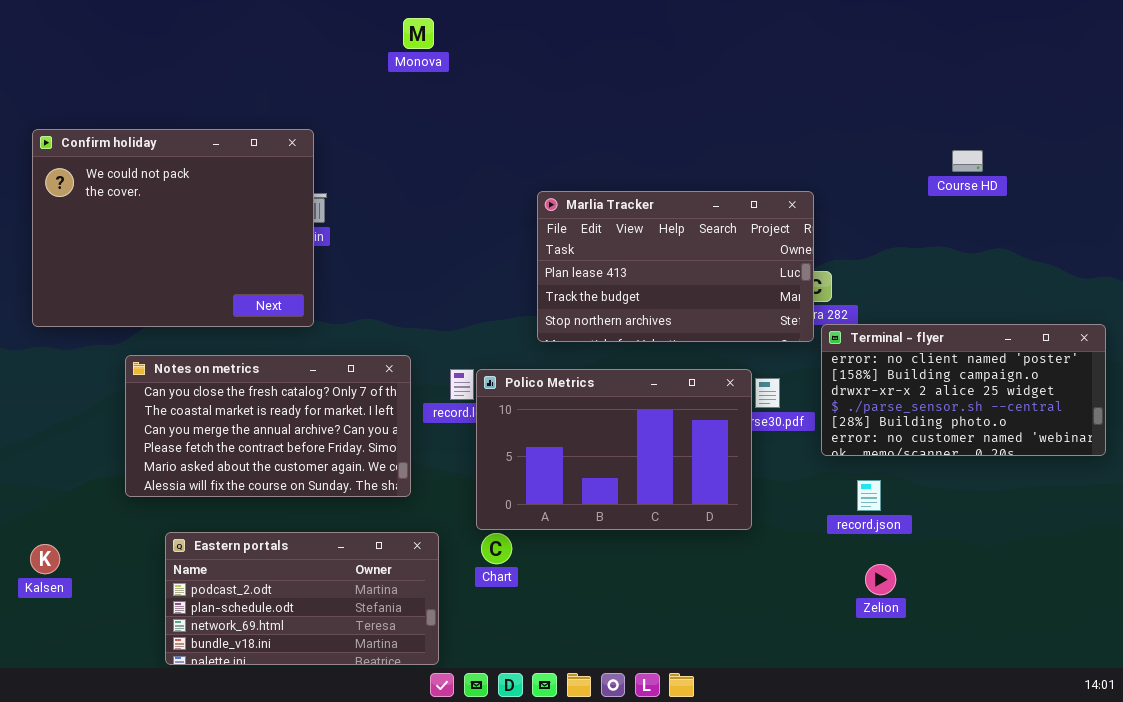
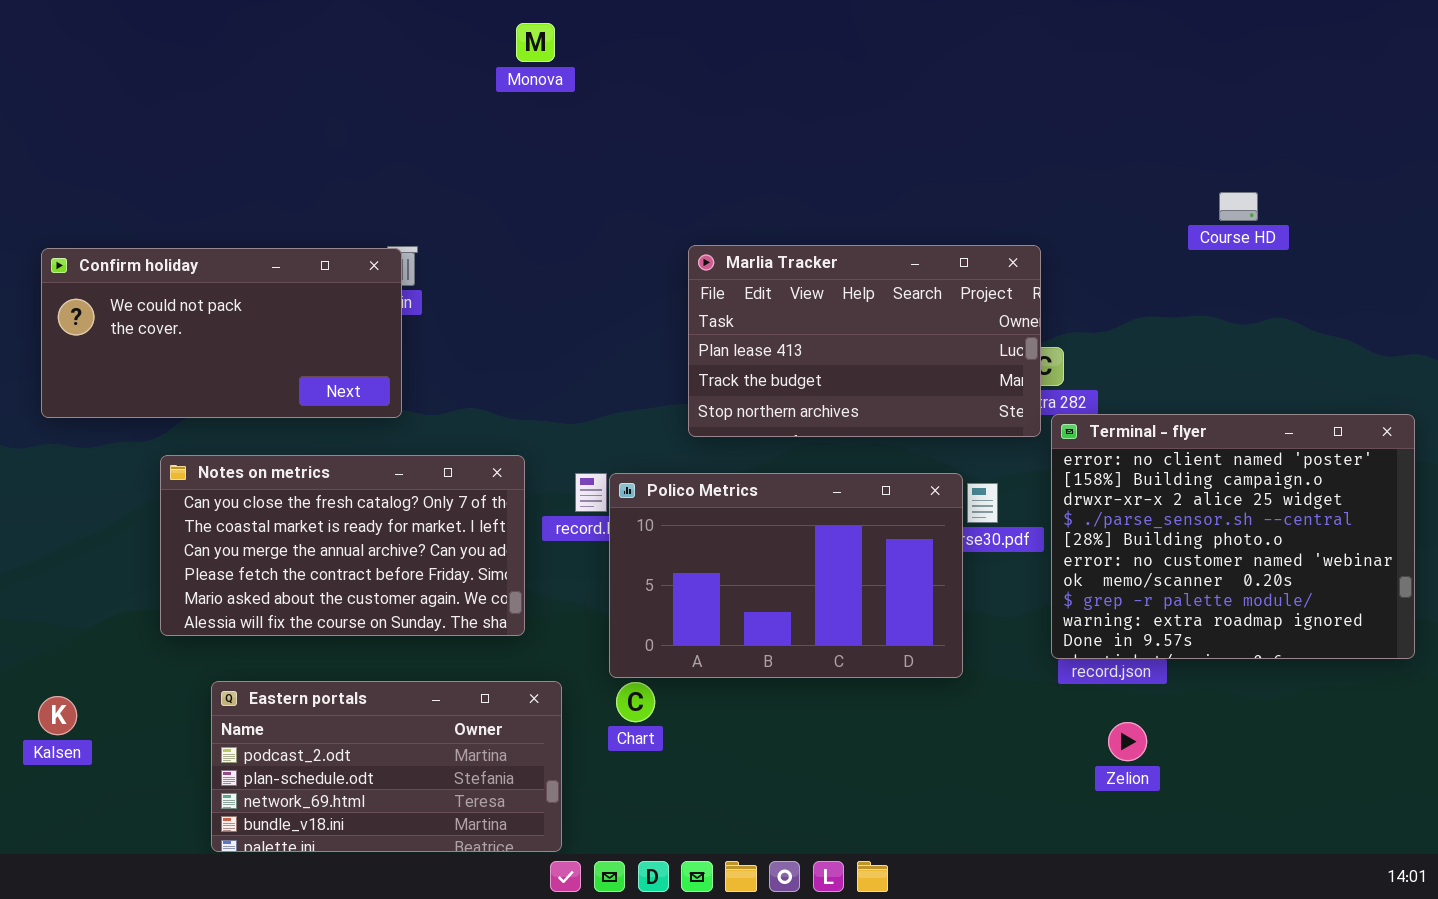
Confirm holiday: [32,129,314,327] -> [41,248,402,418], resized
Terminal - flyer: [821,324,1106,456] -> [1051,414,1415,659], resized

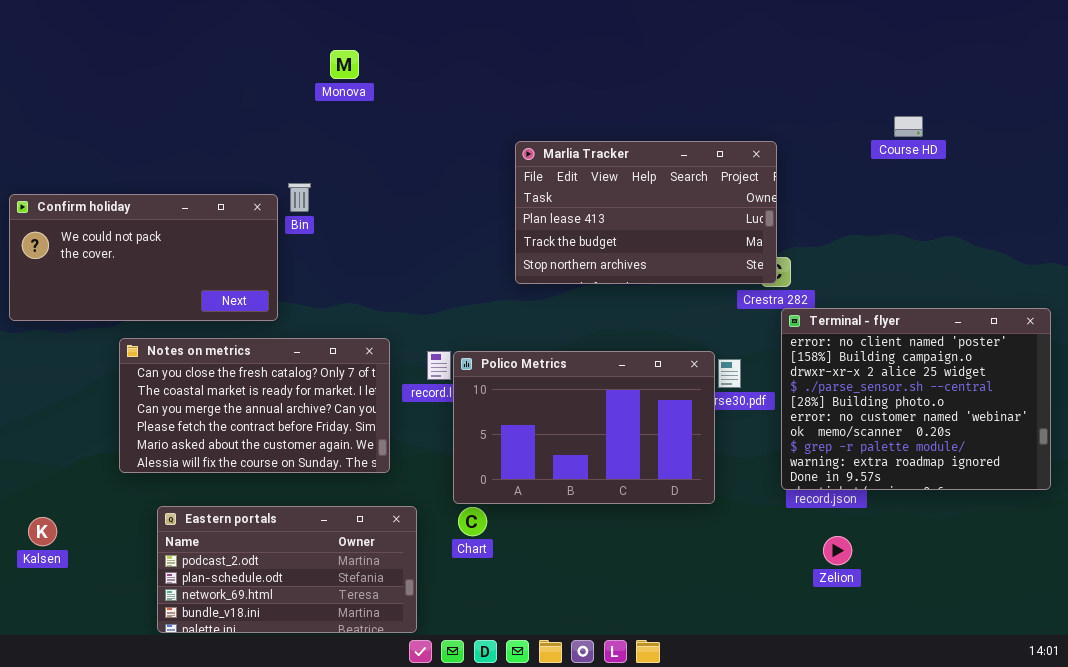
Monova: [516,23,555,62] -> [330,50,359,79], moved
Course HD: [1219,192,1258,221] -> [894,116,923,137], moved
Marlia Tracker: [688,245,1041,437] -> [515,141,777,284], moved
Confirm holiday: [41,248,402,418] -> [9,194,278,321], moved

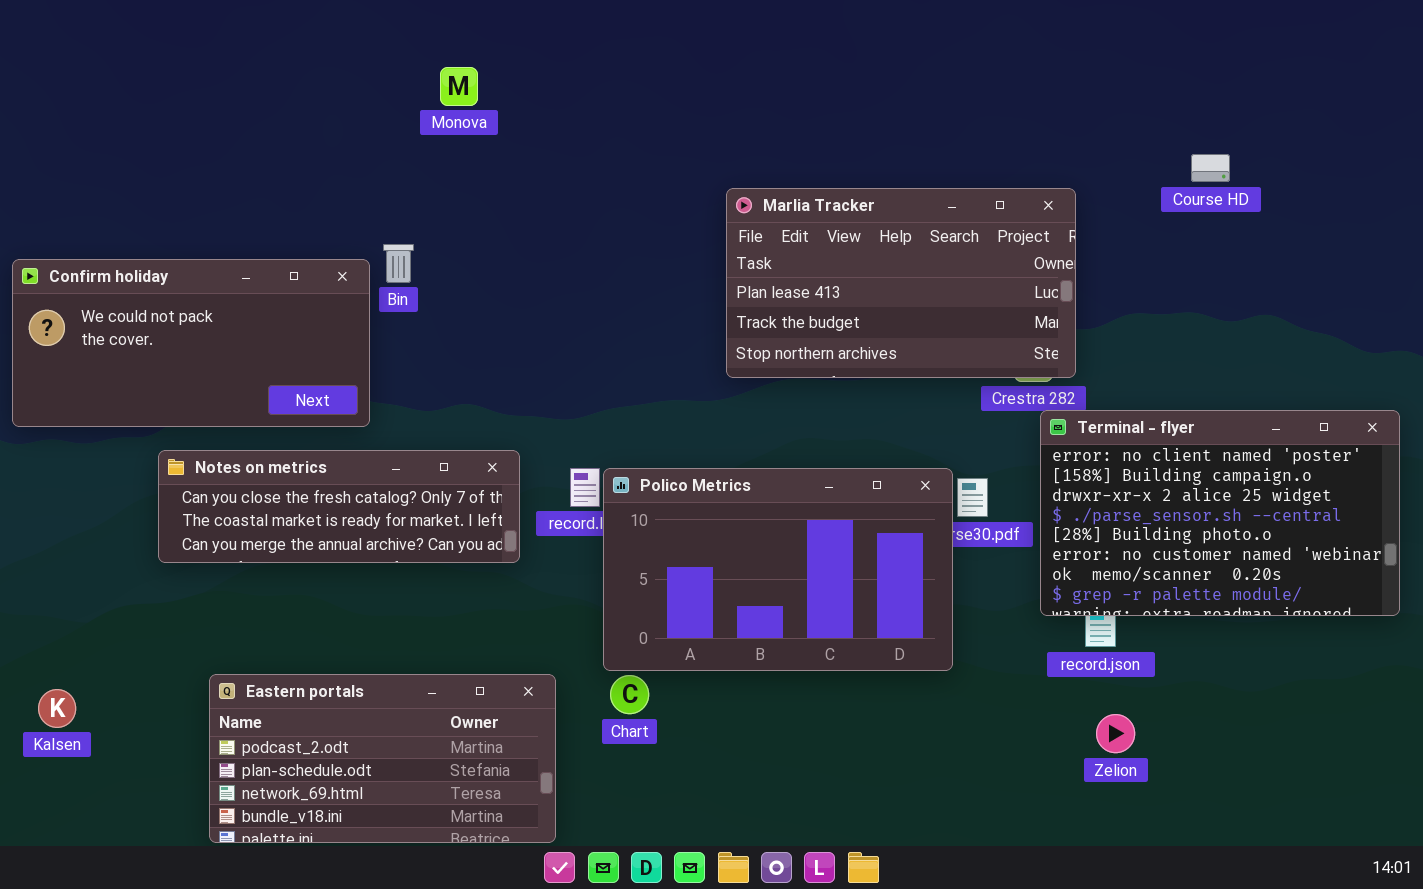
Marlia Tracker: [515,141,777,284] -> [726,188,1076,378], moved
Terminal - flyer: [781,308,1051,490] -> [1040,410,1400,616], resized
Notes on metrics: [119,338,390,473] -> [158,450,520,563], resized

